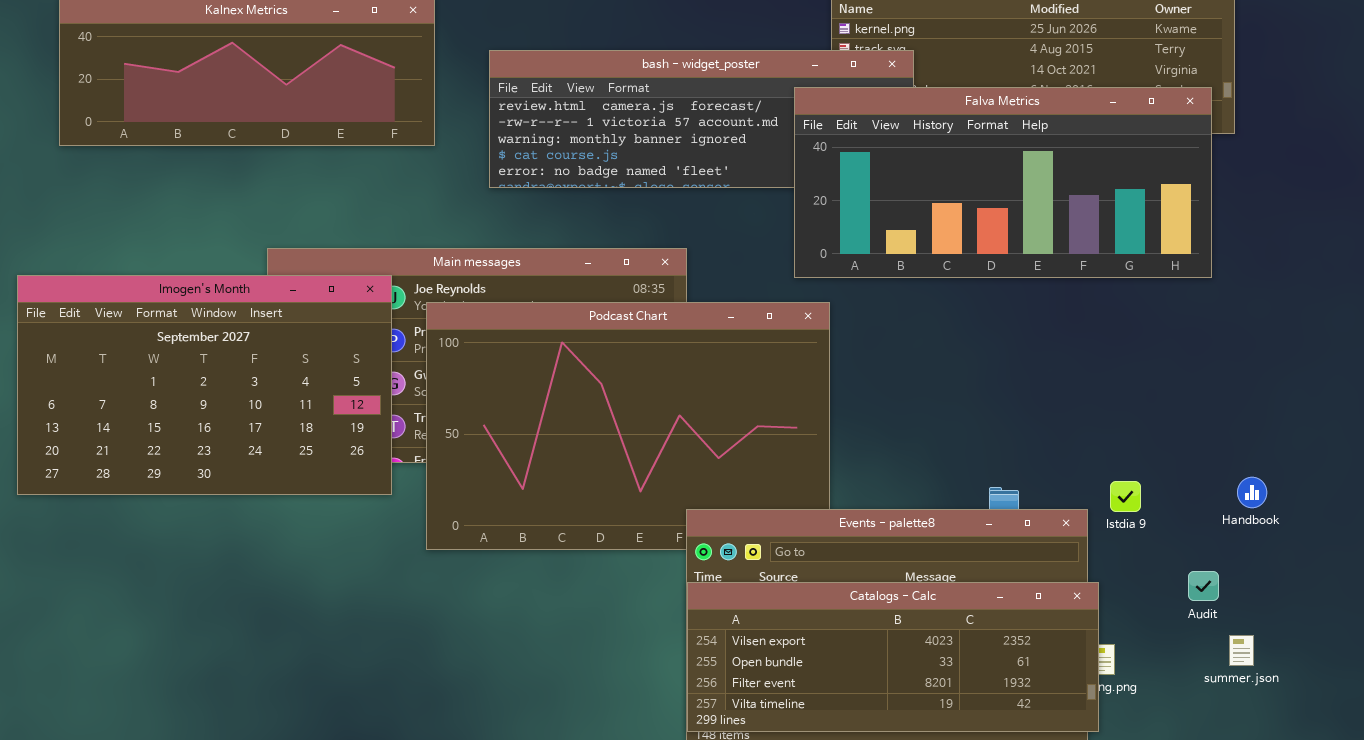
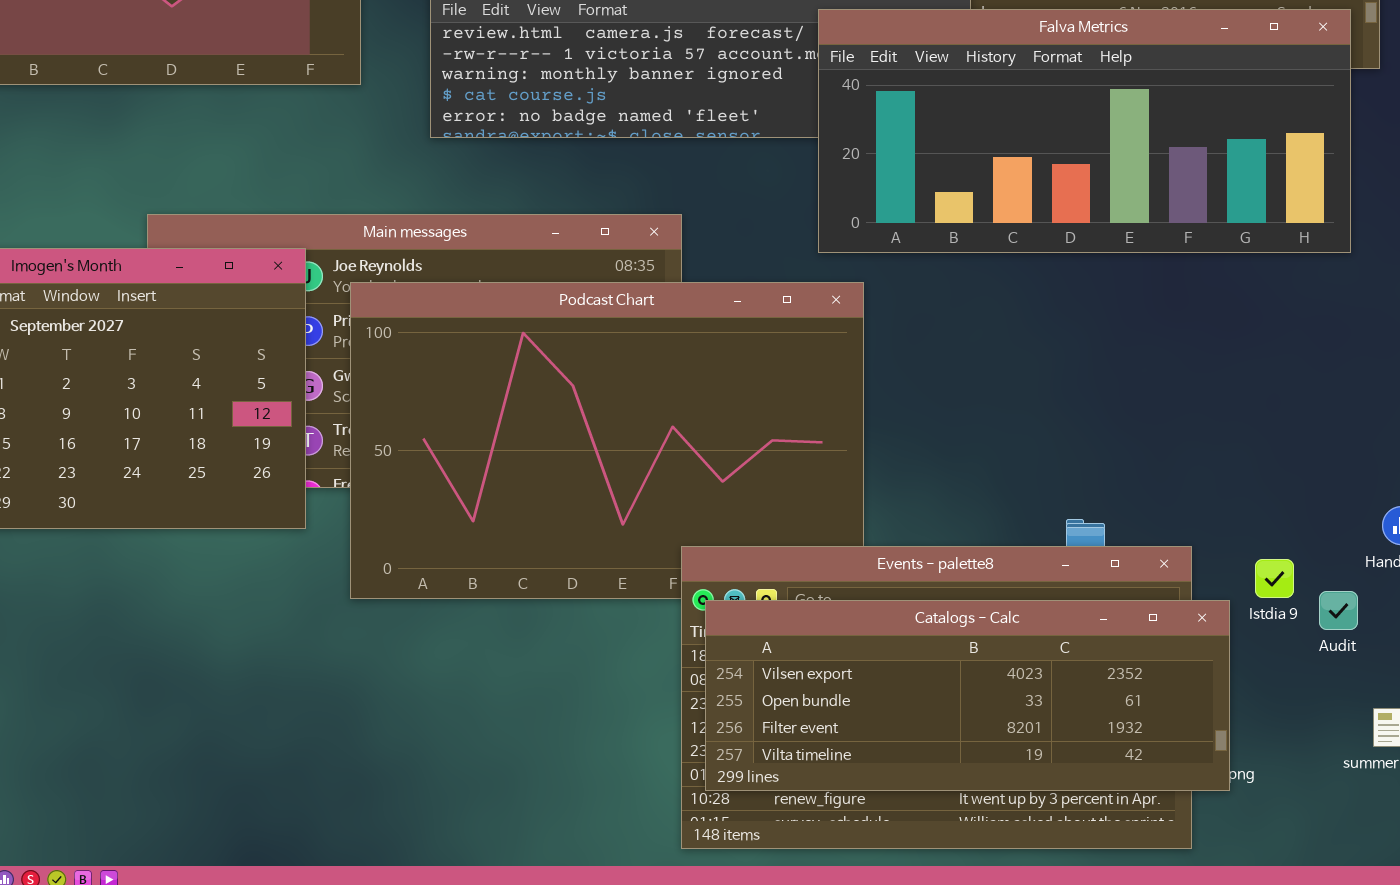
Istdia 9: [1110,481,1141,512] -> [1255,559,1294,598], moved
Audit: [1188,571,1219,601] -> [1319,591,1358,630], moved
Catalogs - Calc: [687,582,1099,732] -> [705,600,1230,791], moved

